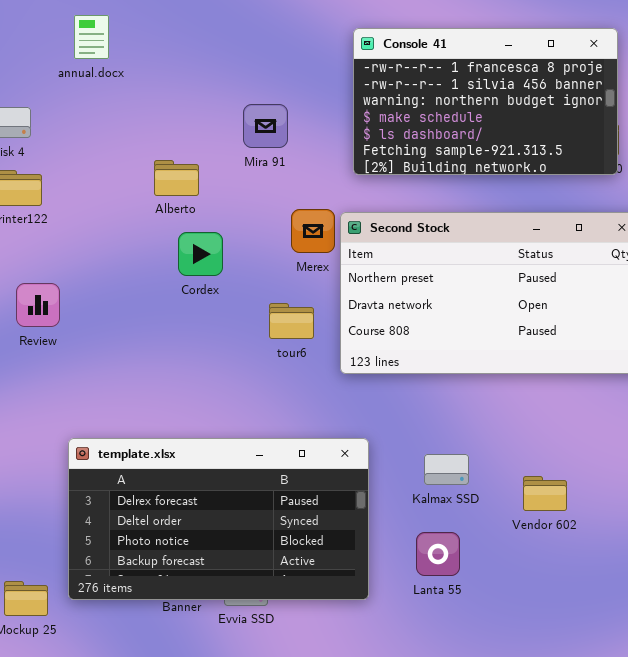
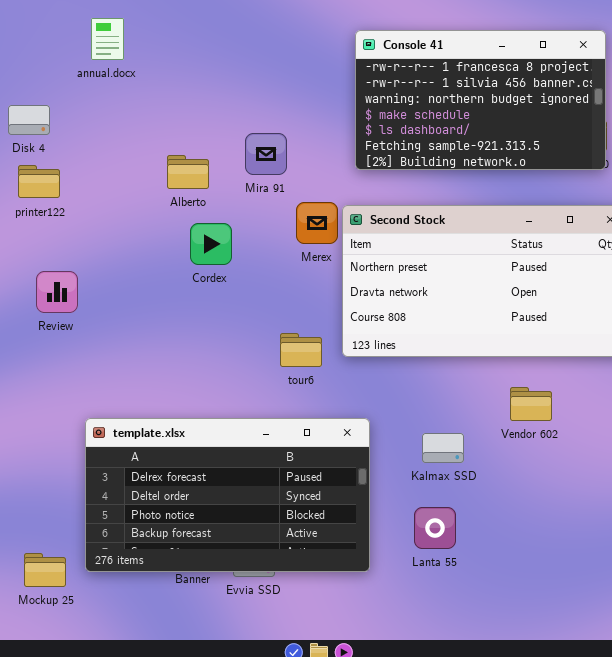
Mira 91: [243,104,288,148] -> [245,133,287,175], moved
tour6: [269,303,314,339] -> [280,333,322,367], moved
Vendor 602: [523,476,567,511] -> [510,387,552,421], moved

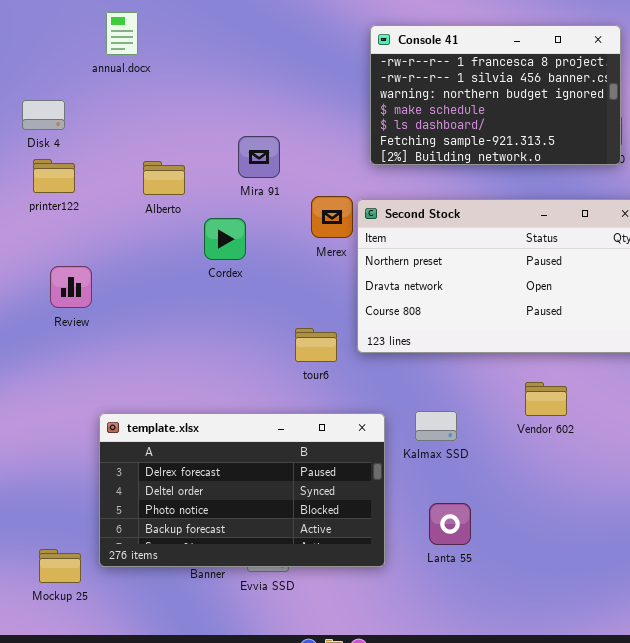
Mira 91: [245,133,287,175] -> [238,136,280,178], moved
Alberto: [167,155,209,189] -> [143,161,185,195], moved
Kalmax SSD: [422,433,464,463] -> [415,411,457,441], moved

